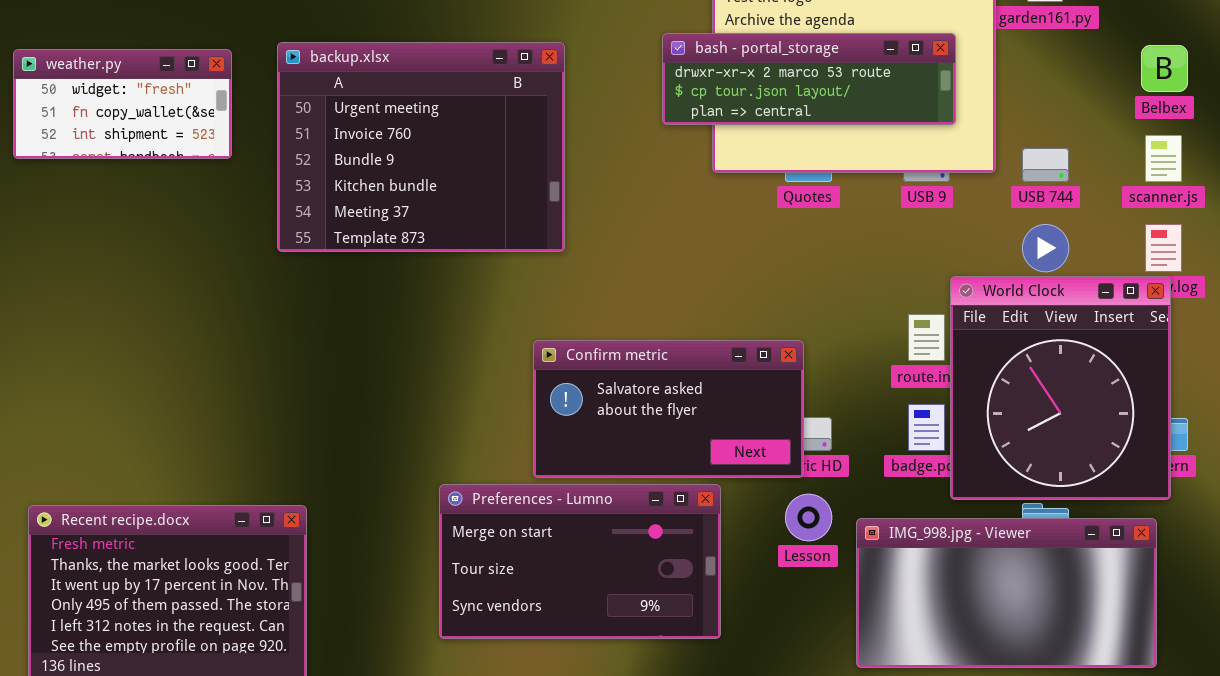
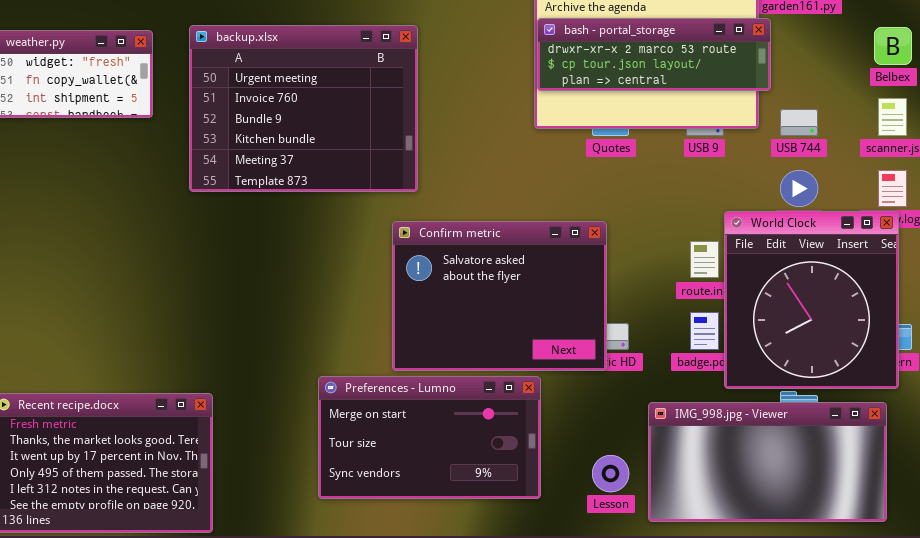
bash - portal_storage: [662,33,956,125] -> [537,18,771,91], moved
Confirm metric: [533,340,804,478] -> [392,221,607,371], resized
Lesson: [785,494,832,541] -> [592,455,629,492], moved

